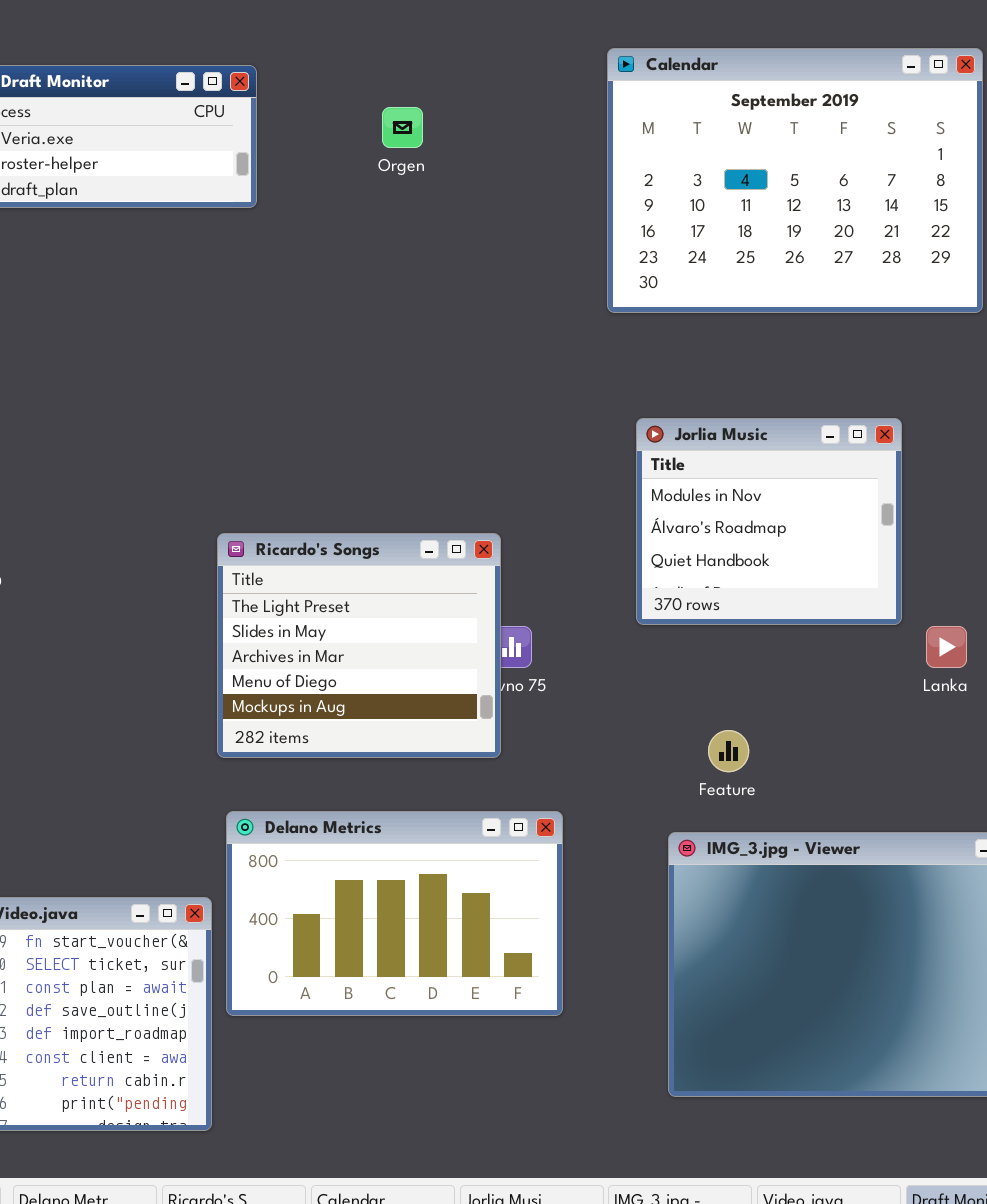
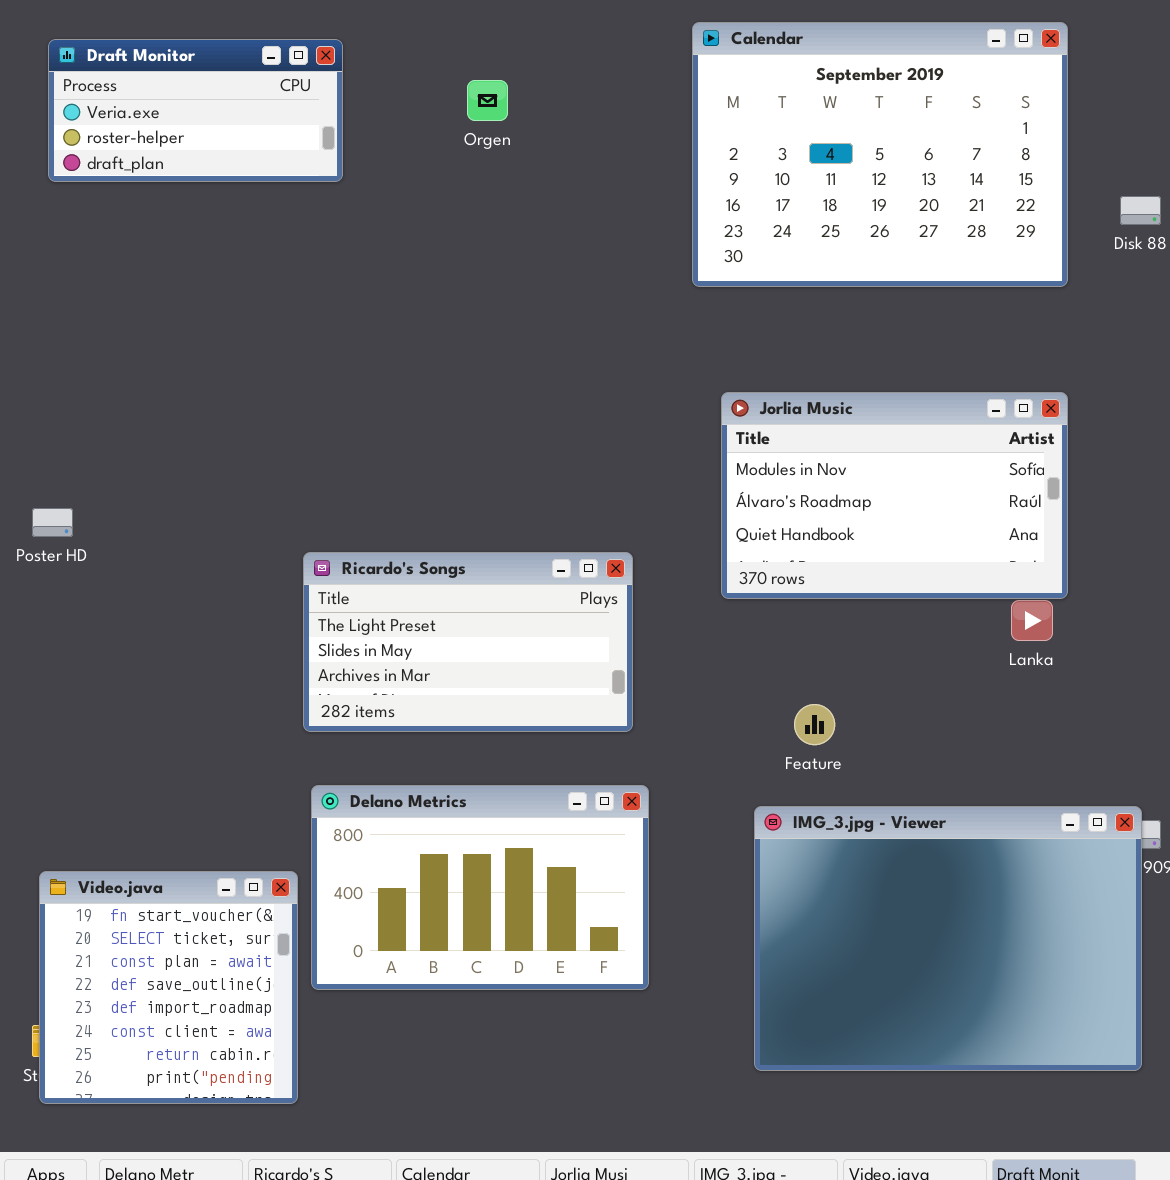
Jorlia Music: [636,418,902,625] -> [721,392,1068,599], resized
Ricardo's Songs: [217,533,501,758] -> [303,552,633,732], resized

